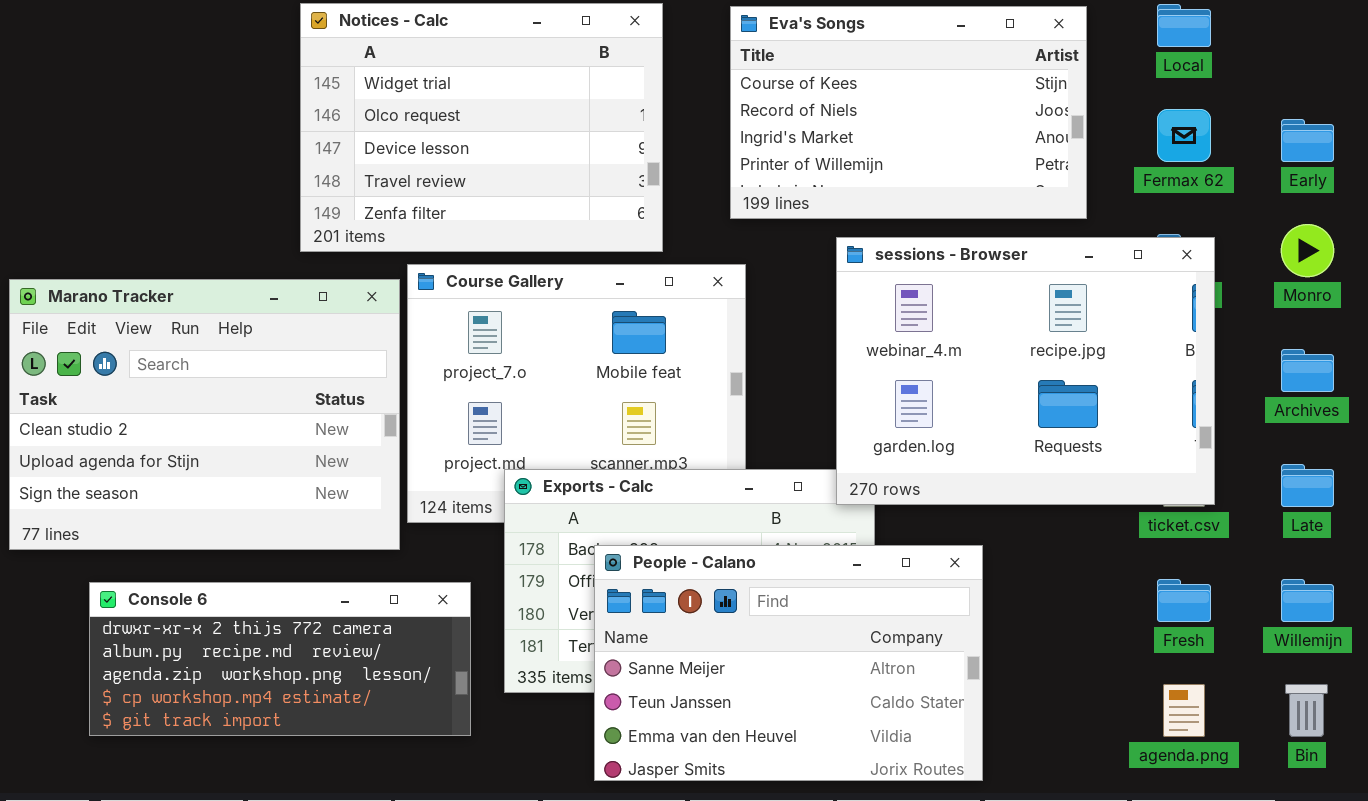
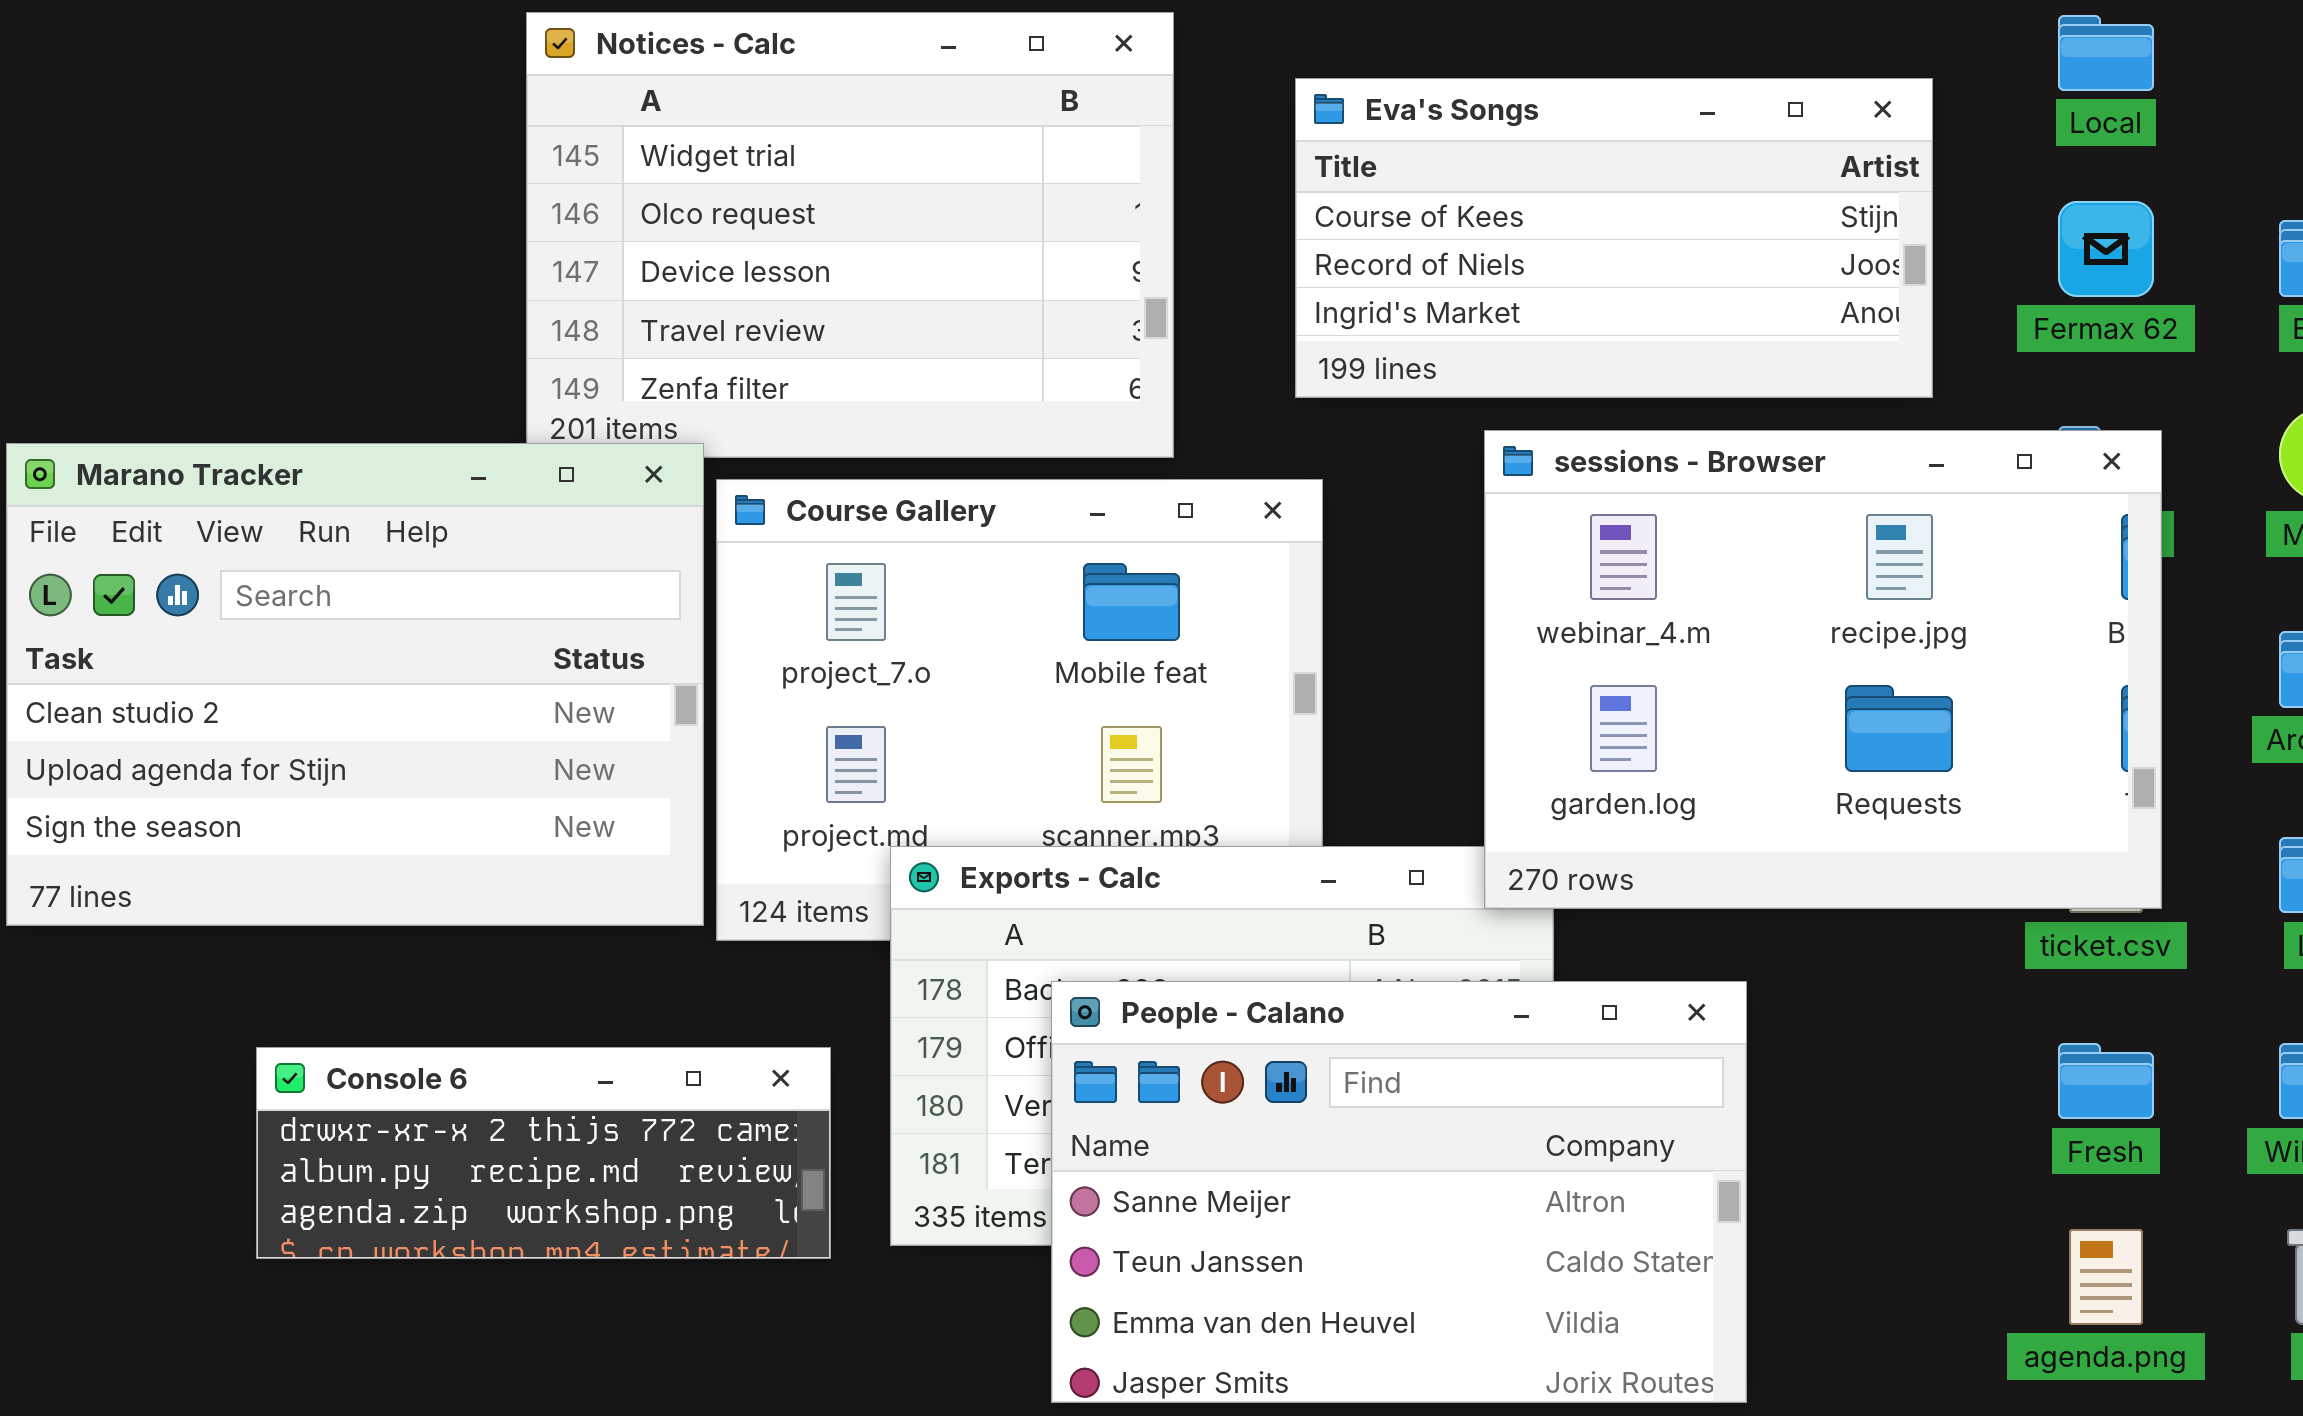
Eva's Songs: [730,6,1087,219] -> [1295,78,1933,398], resized
Marano Tracker: [9,279,400,550] -> [6,443,704,926], moved
Console 6: [89,582,471,736] -> [256,1047,831,1259], resized

